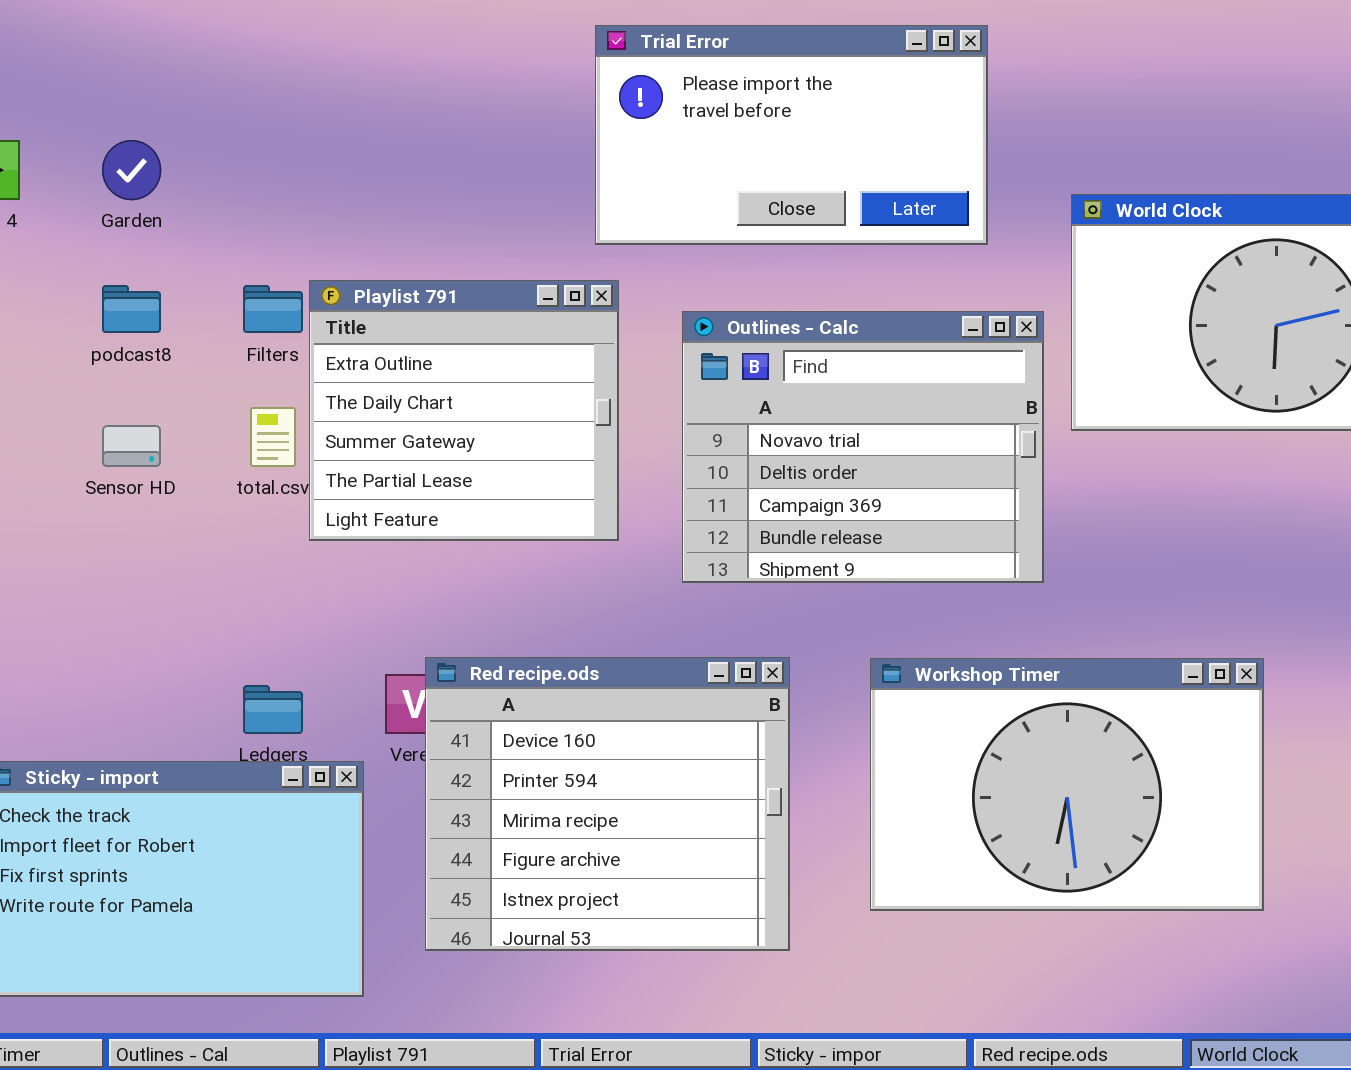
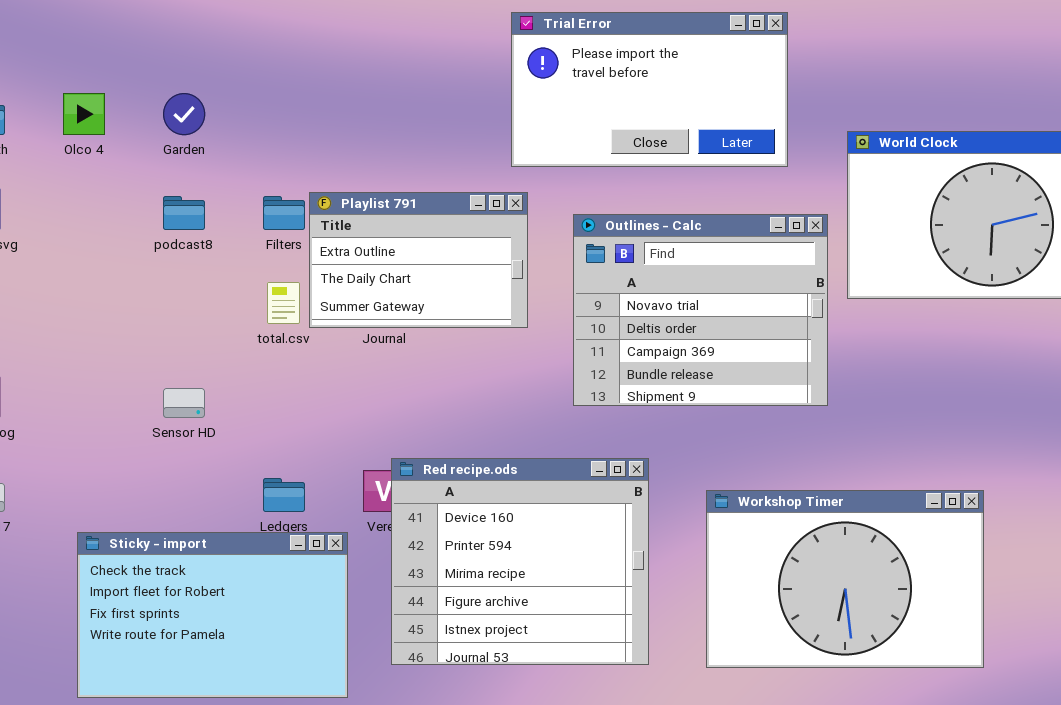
Playlist 791: [309,280,619,541] -> [309,192,528,328], resized
Sensor HD: [102,425,161,467] -> [163,388,205,418], moved
Workshop Timer: [870,658,1264,911] -> [706,490,984,668], moved

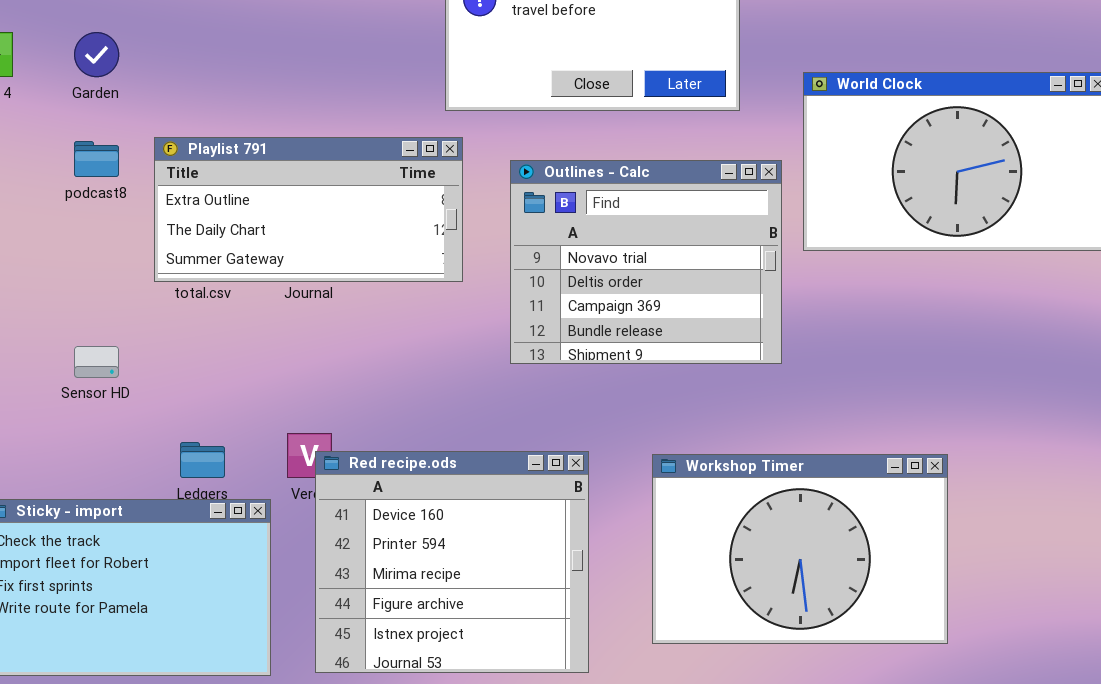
Playlist 791: [309,192,528,328] -> [154,137,463,282], resized
Red recipe.ods: [391,458,649,665] -> [315,451,589,673], moved

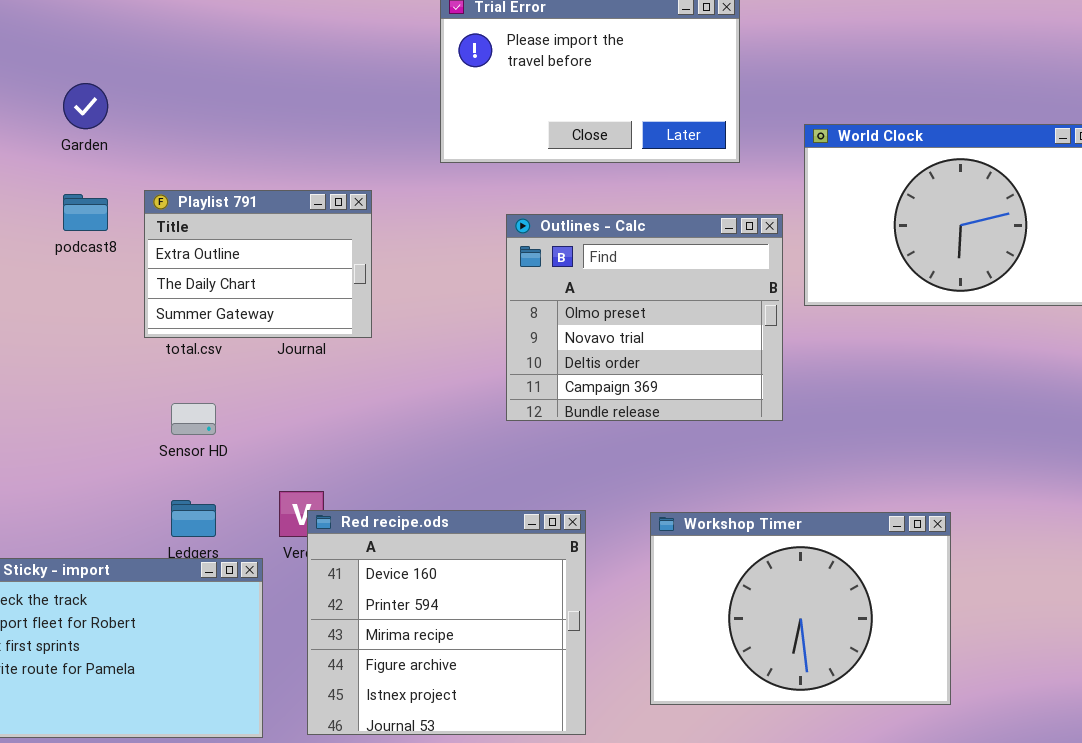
Playlist 791: [154,137,463,282] -> [144,190,372,338], resized
Outlines - Calc: [510,160,782,364] -> [506,214,783,421], scrolled up 1 row
Sensor HD: [74,346,119,378] -> [171,403,216,435], moved

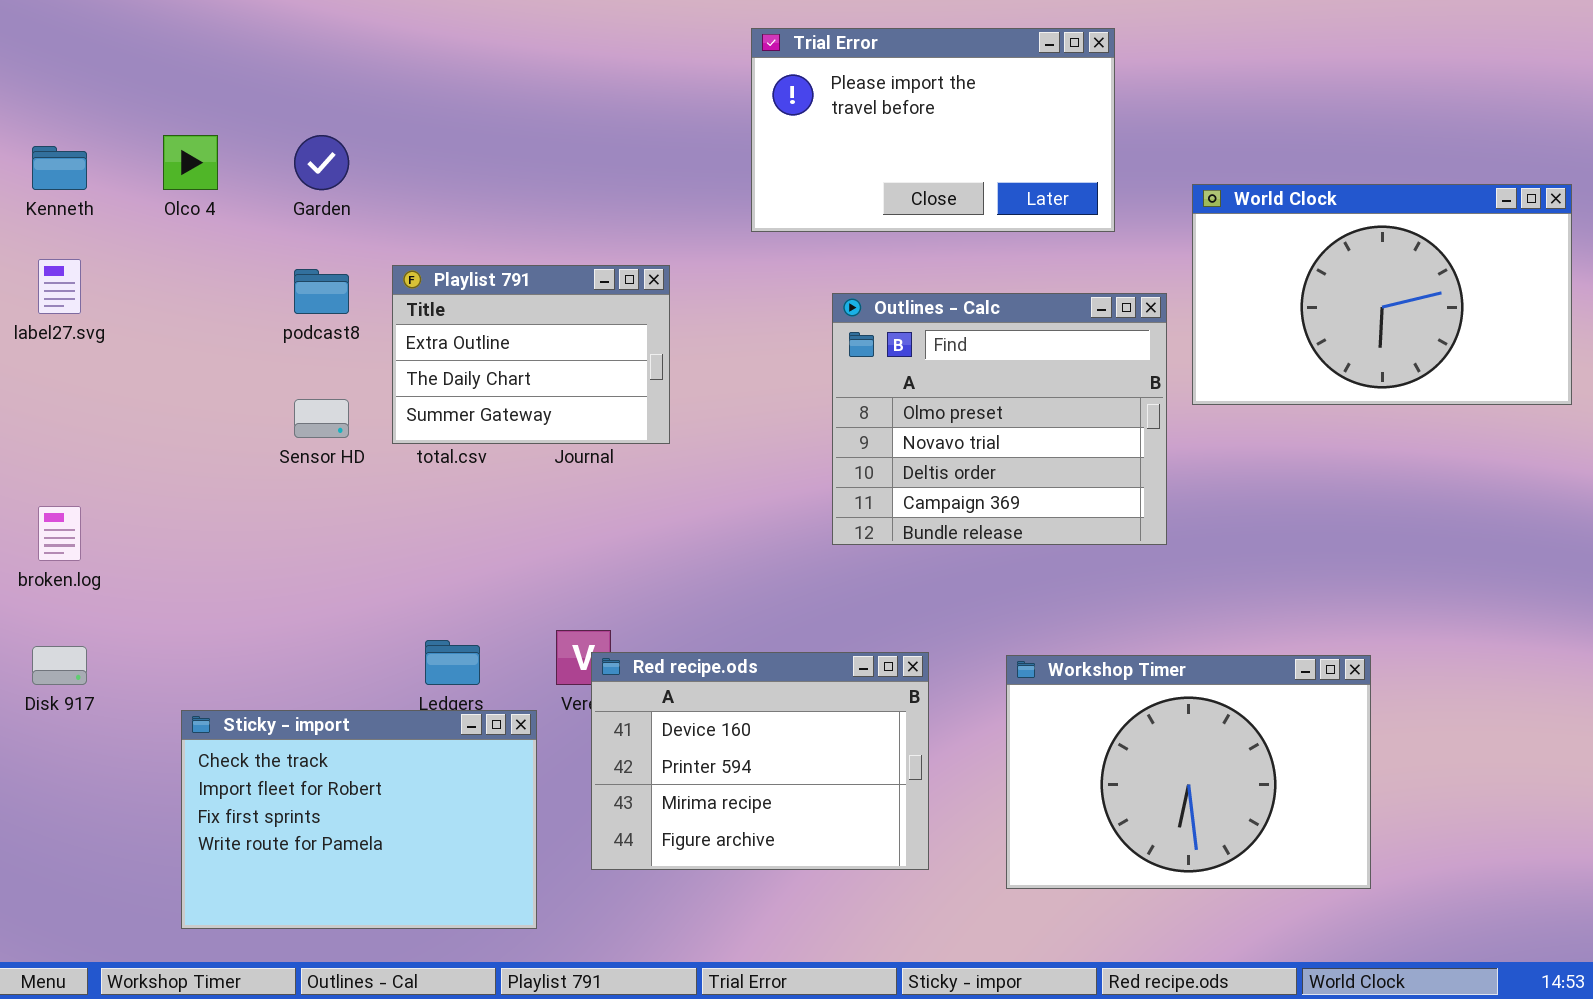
Sensor HD: [171,403,216,435] -> [294,399,349,438], moved
Red recipe.ods: [307,510,586,735] -> [591,652,929,870], resized

